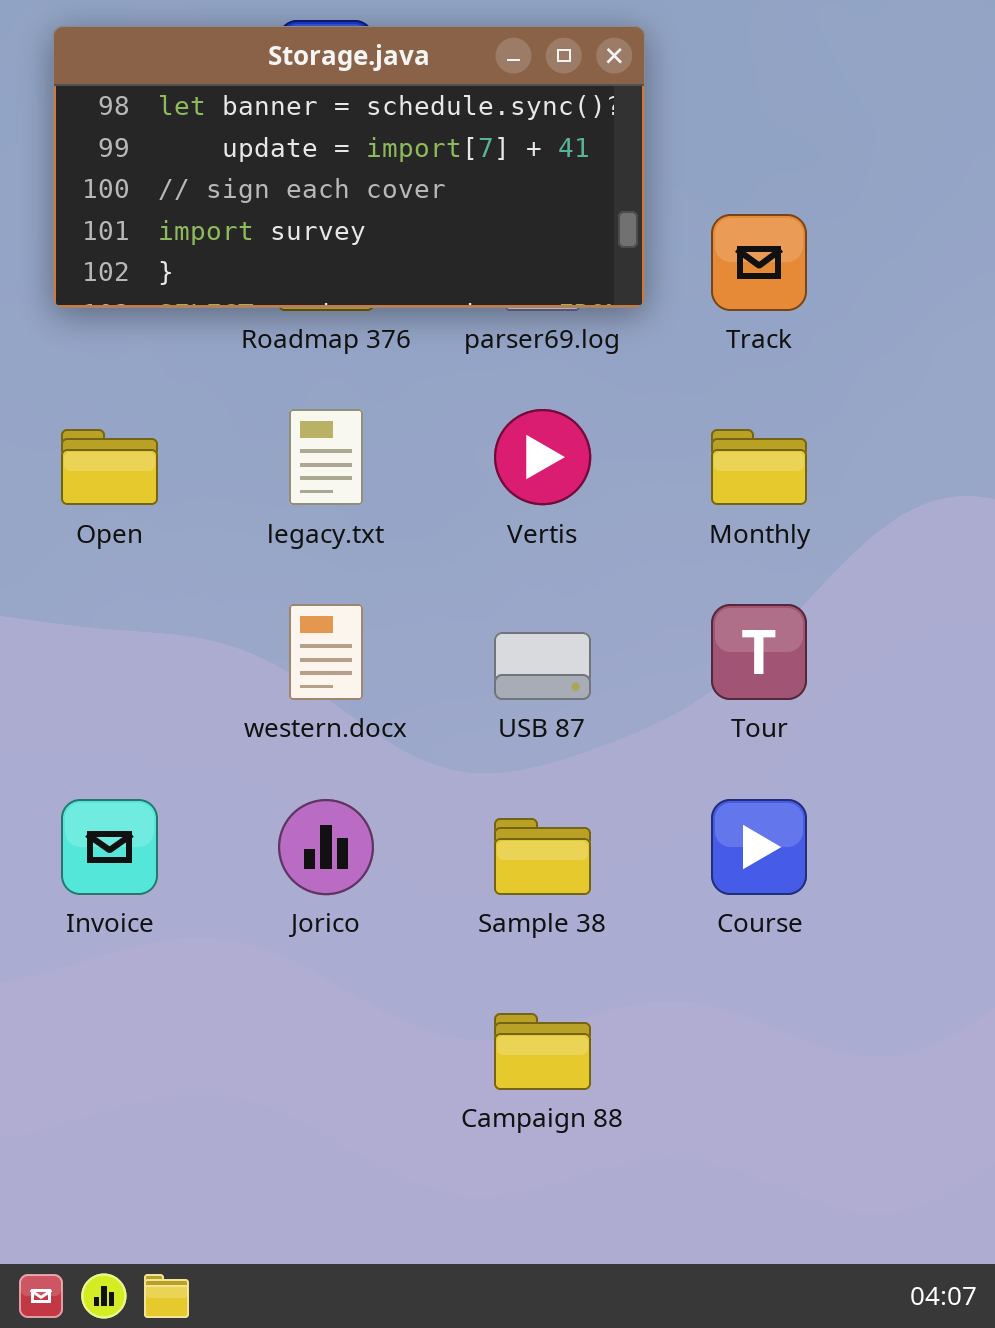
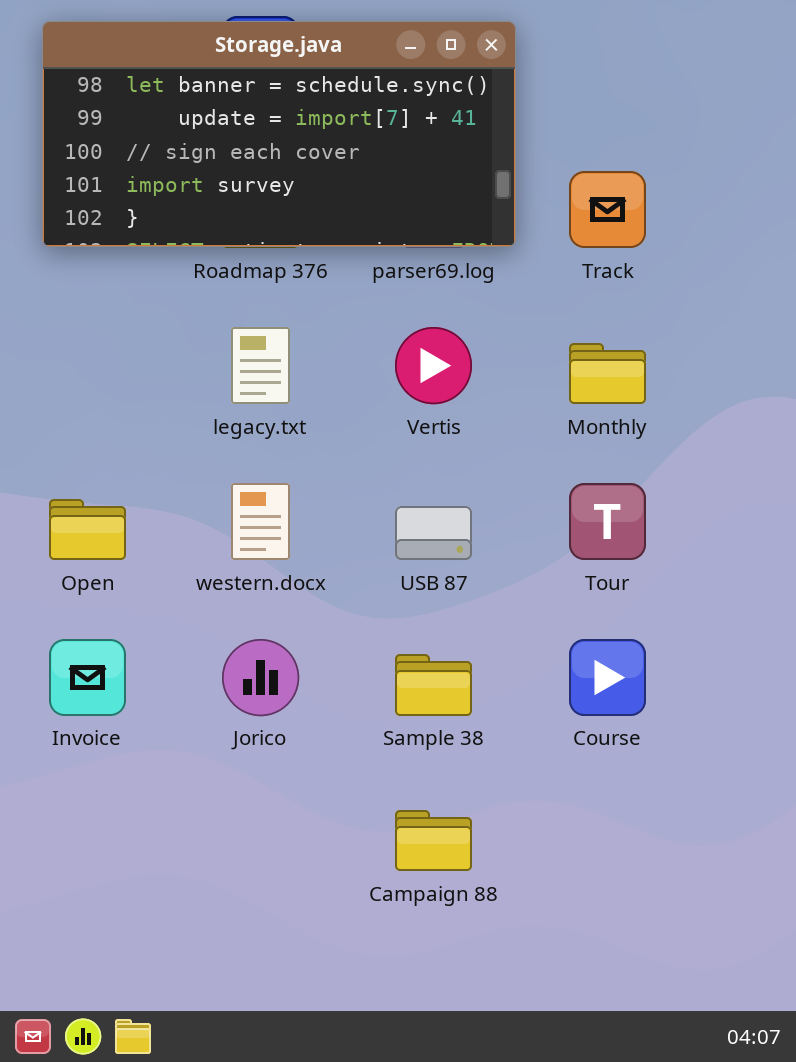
Open: [61,429,158,505] -> [49,499,126,560], moved

